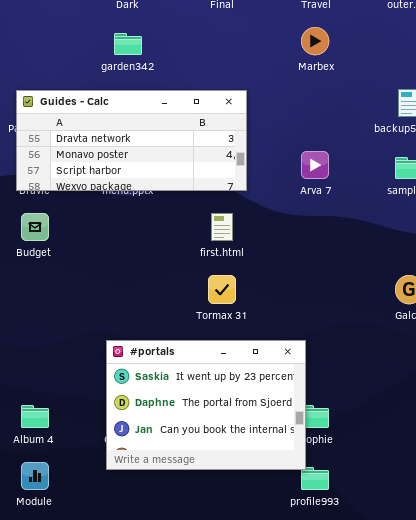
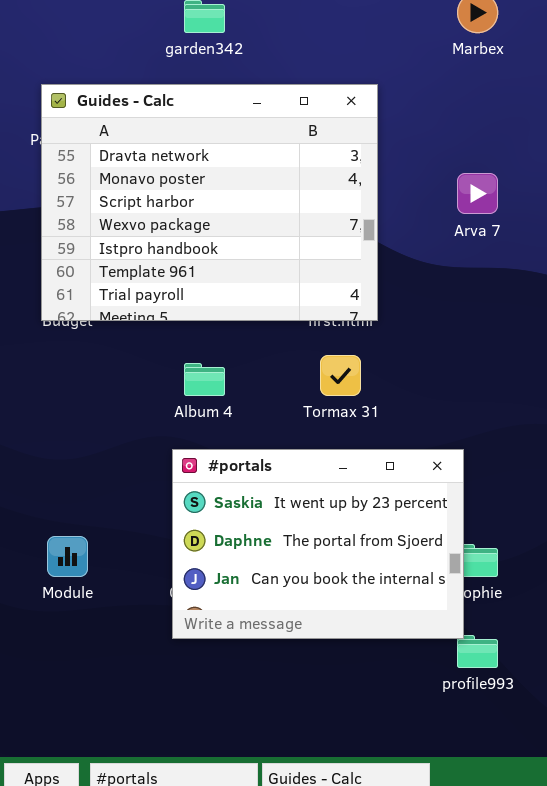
Guides - Calc: [16,90,247,191] -> [41,84,378,321], resized
Album 4: [21,405,49,428] -> [184,363,225,396], moved
Module: [21,462,49,490] -> [47,536,88,577], moved

